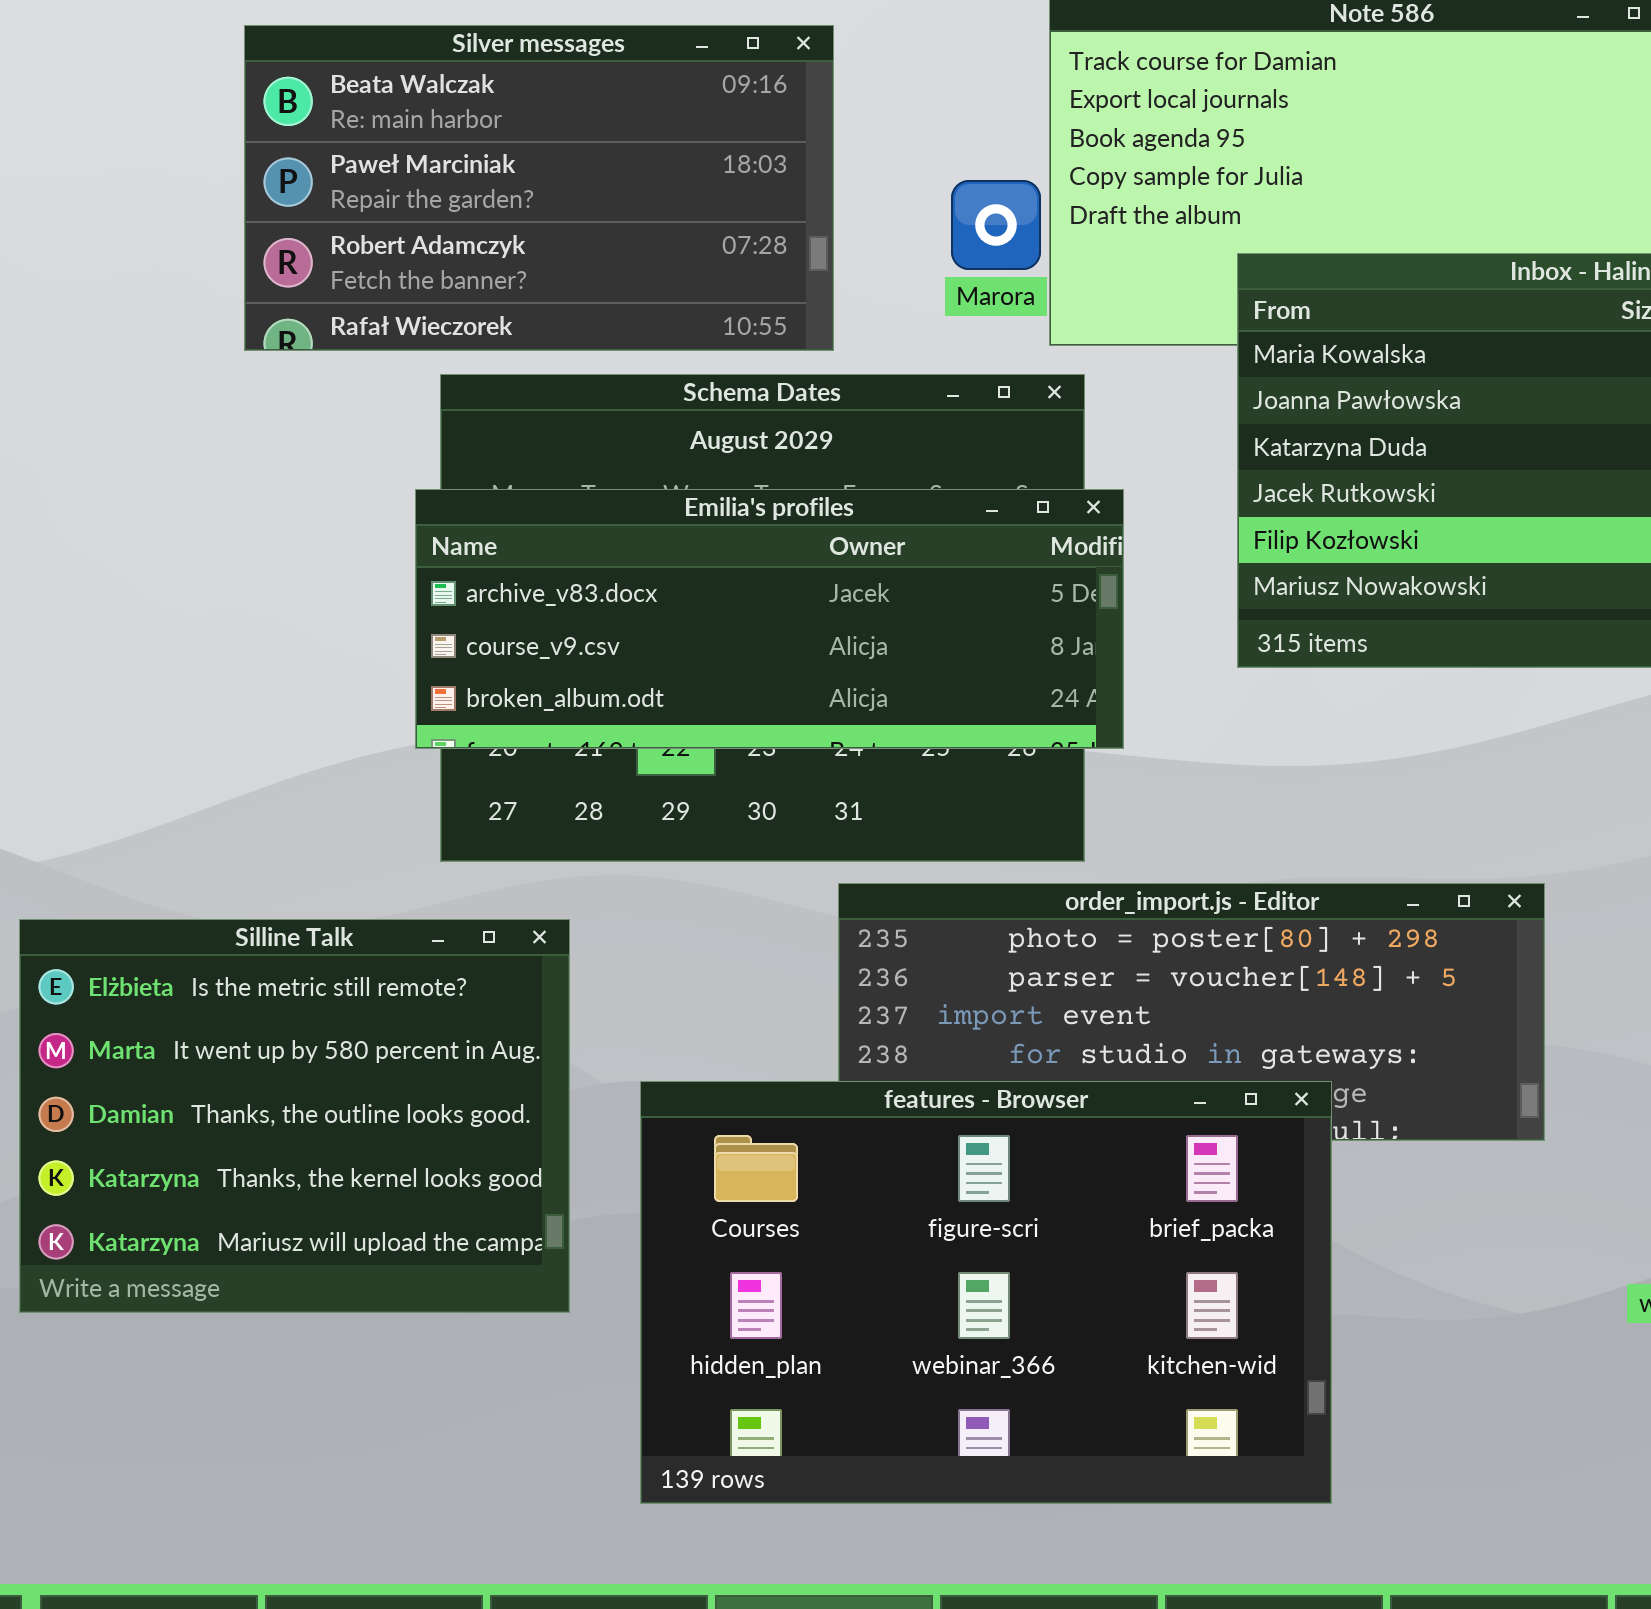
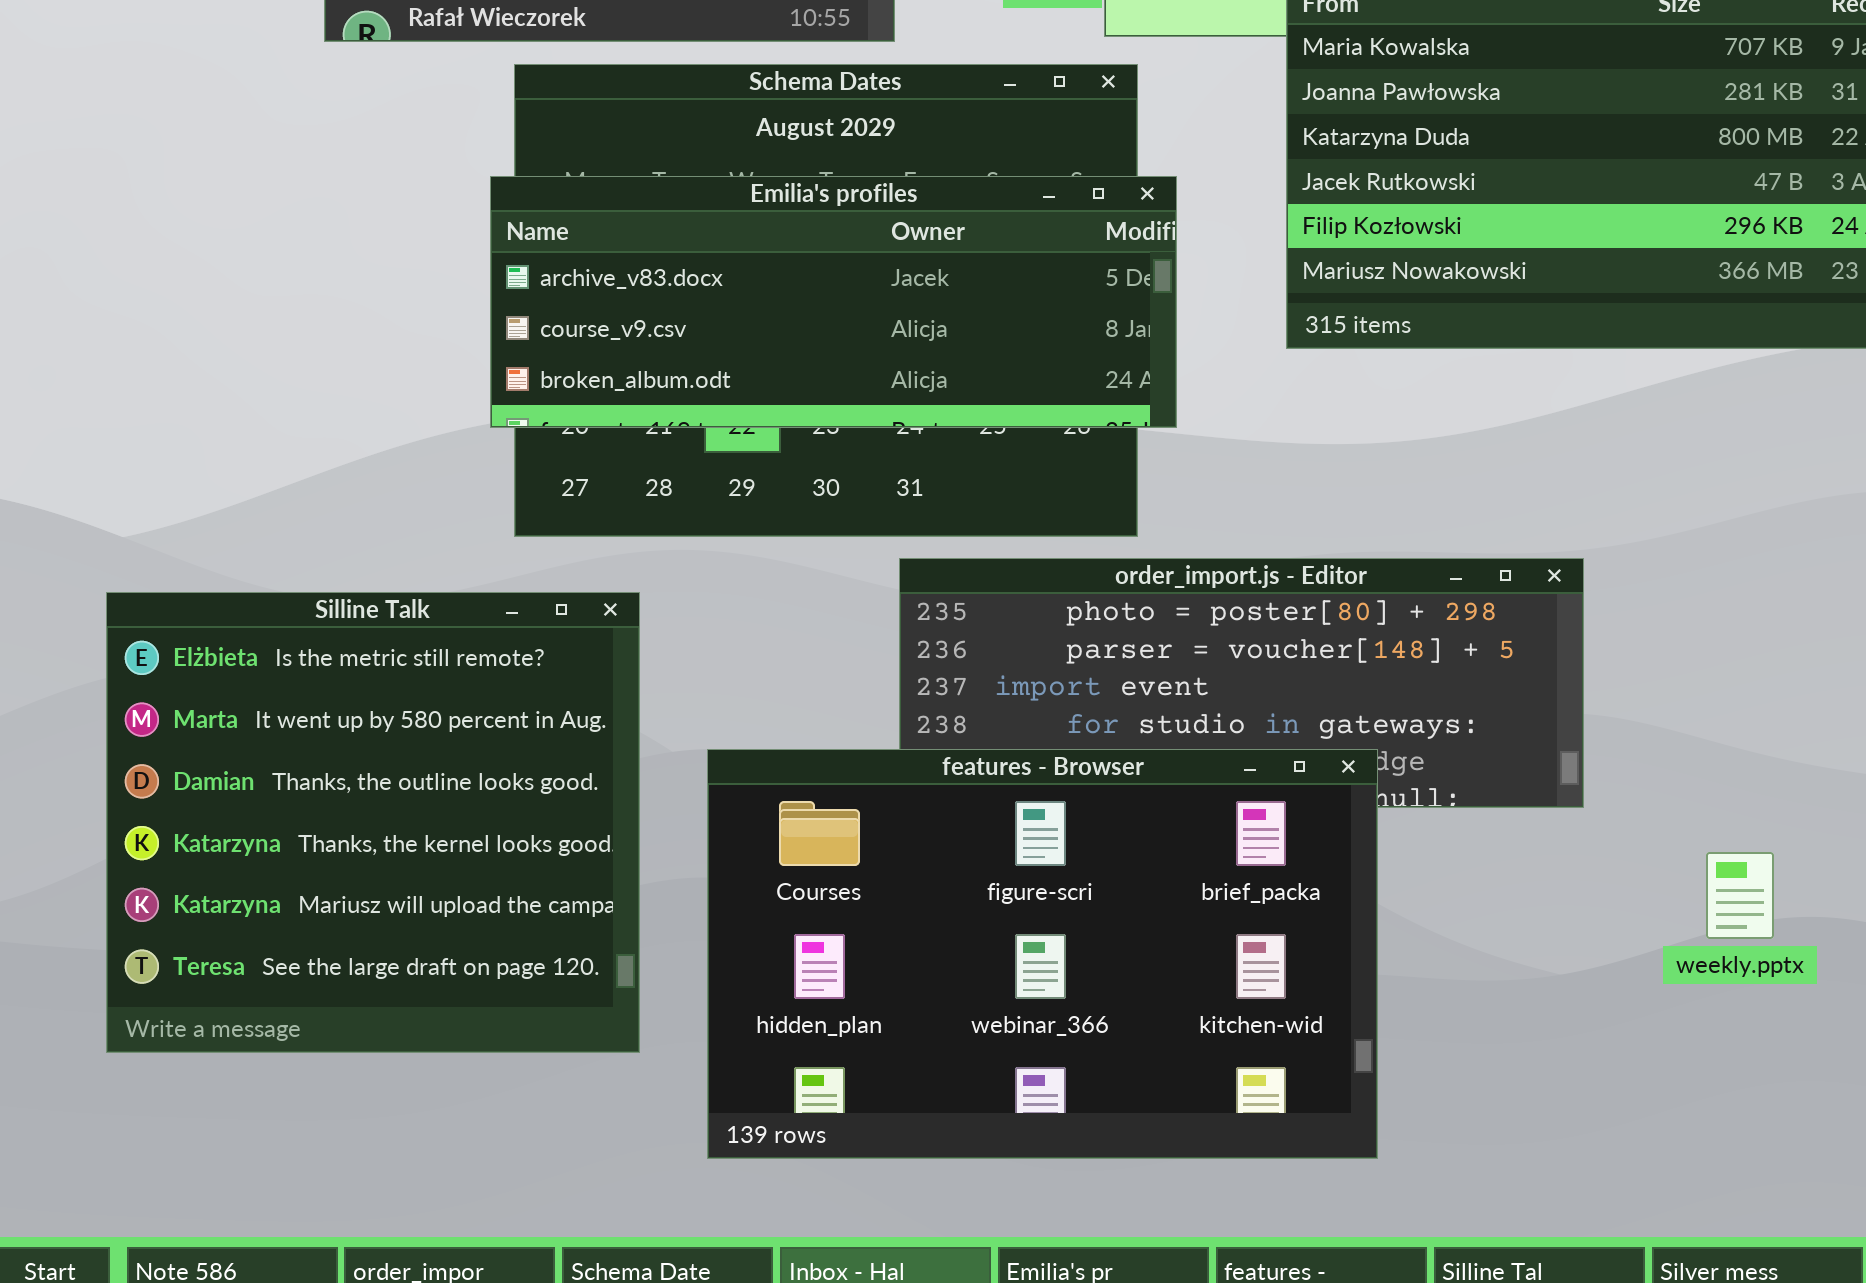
Silline Talk: [19,919,570,1313] -> [106,592,640,1053], resized

